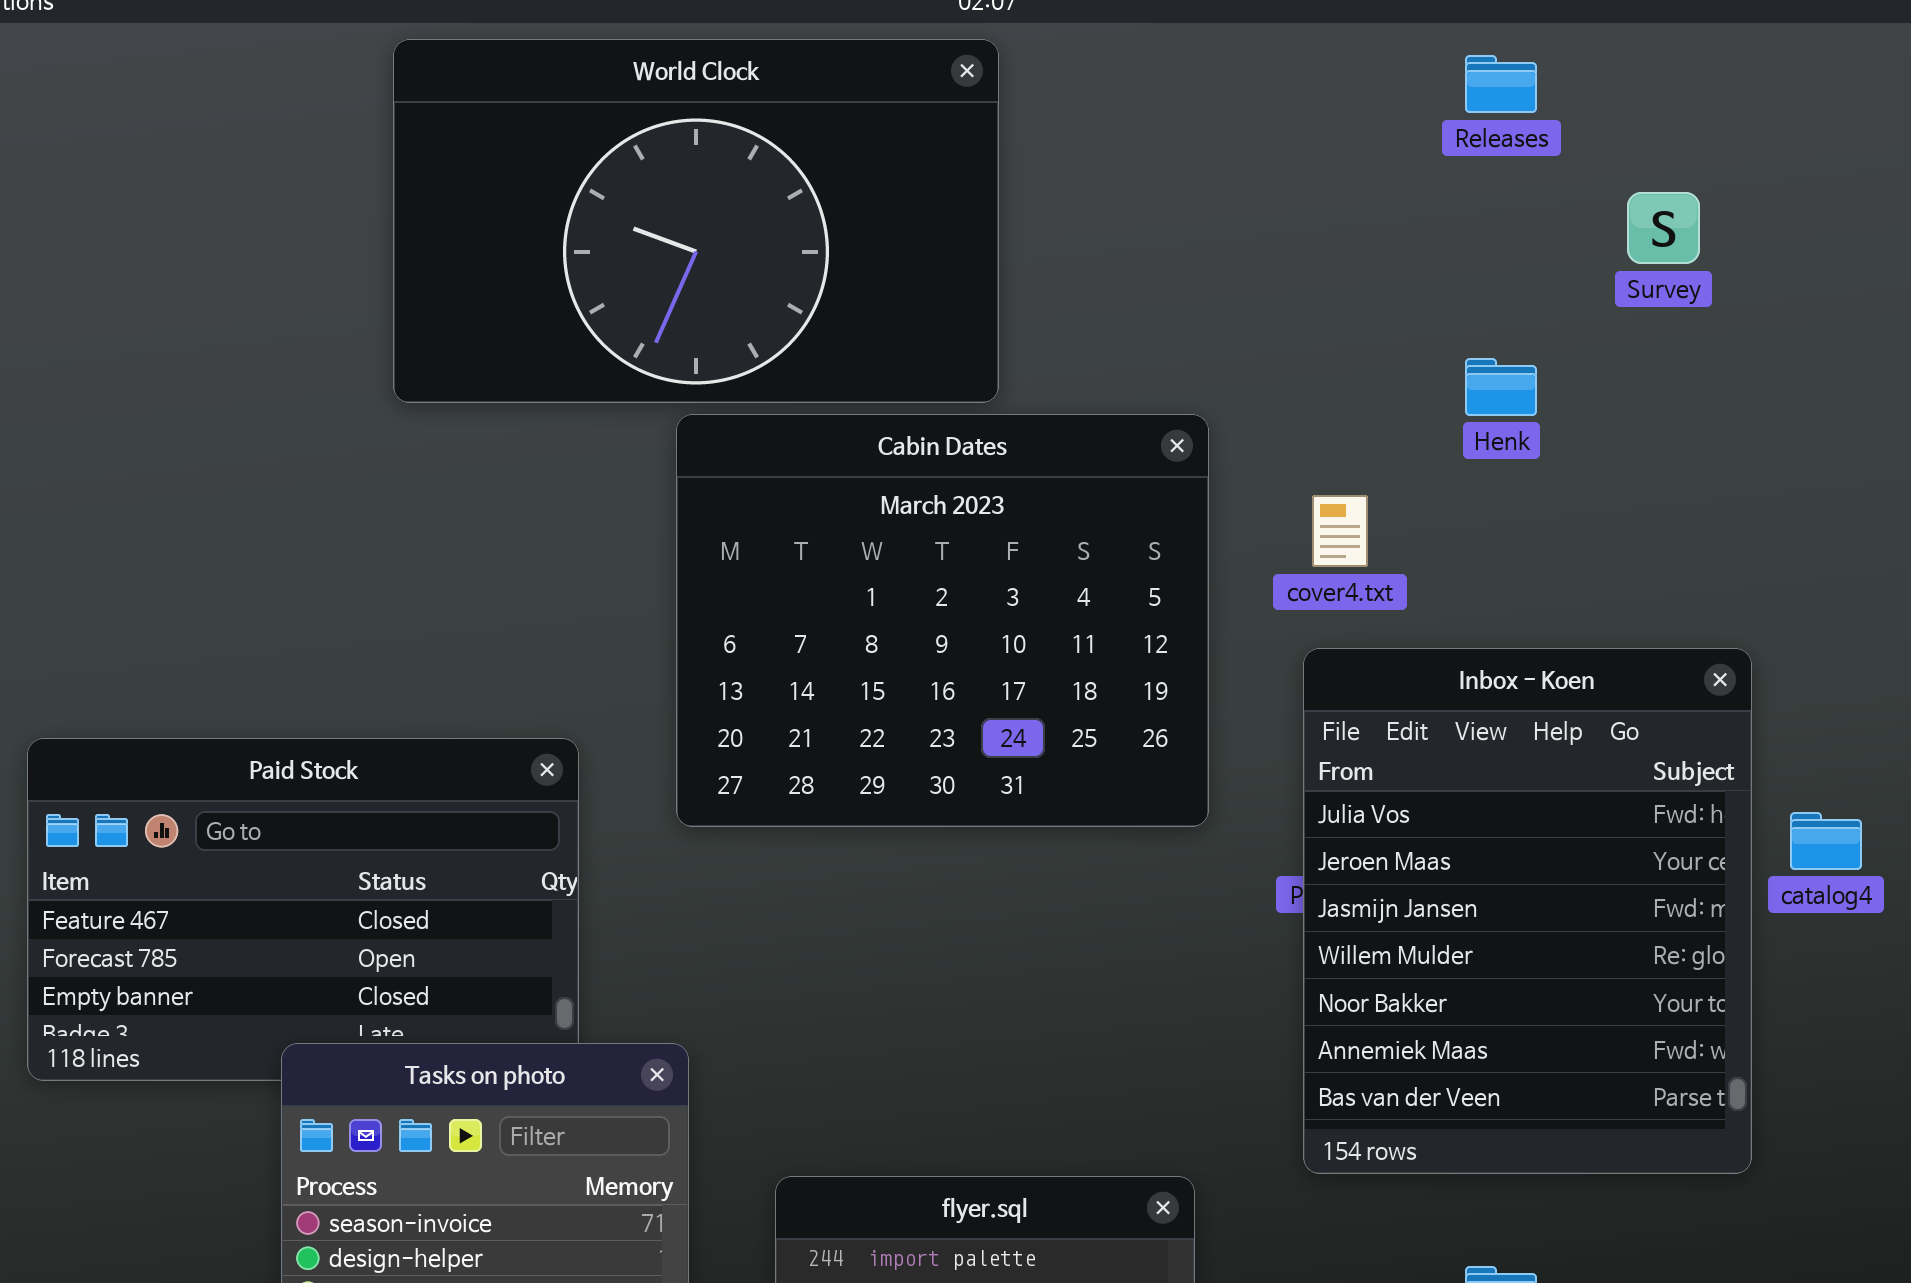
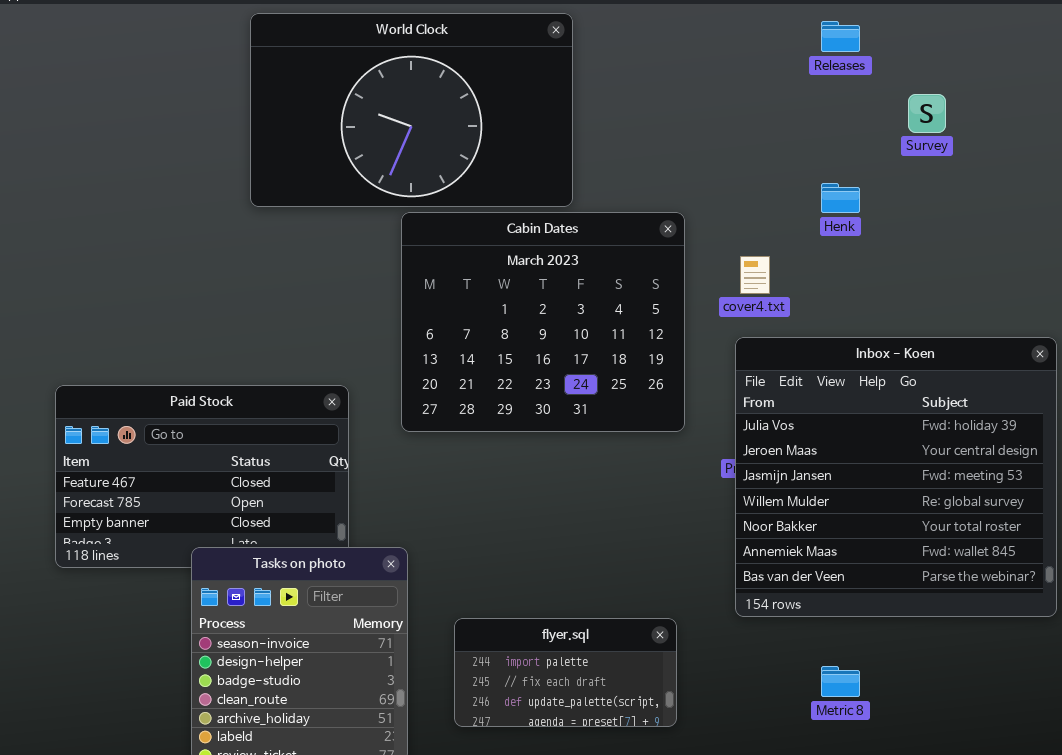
Inbox - Koen: [1303,648,1752,1174] -> [735,337,1057,617], resized

